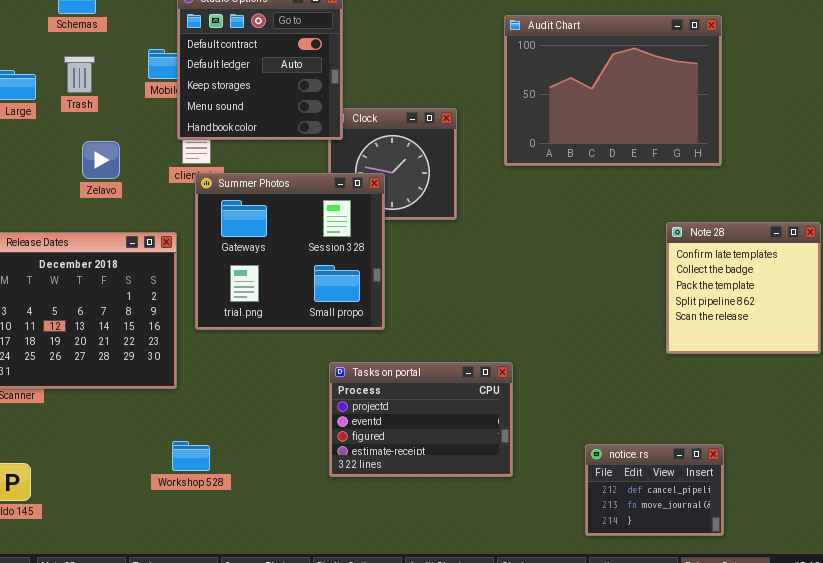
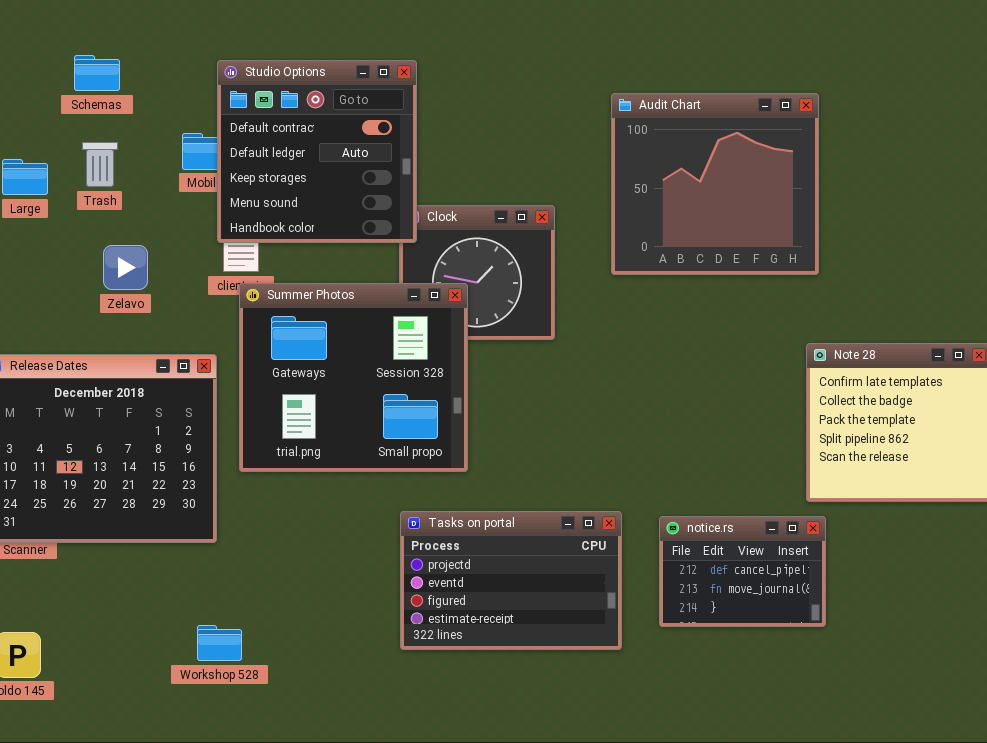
Audit Chart: [504,15,722,166] -> [611,93,819,275], resized
Workshop 528: [172,441,210,471] -> [197,625,242,661], moved
notice.rs: [585,444,724,536] -> [659,516,826,627], moved

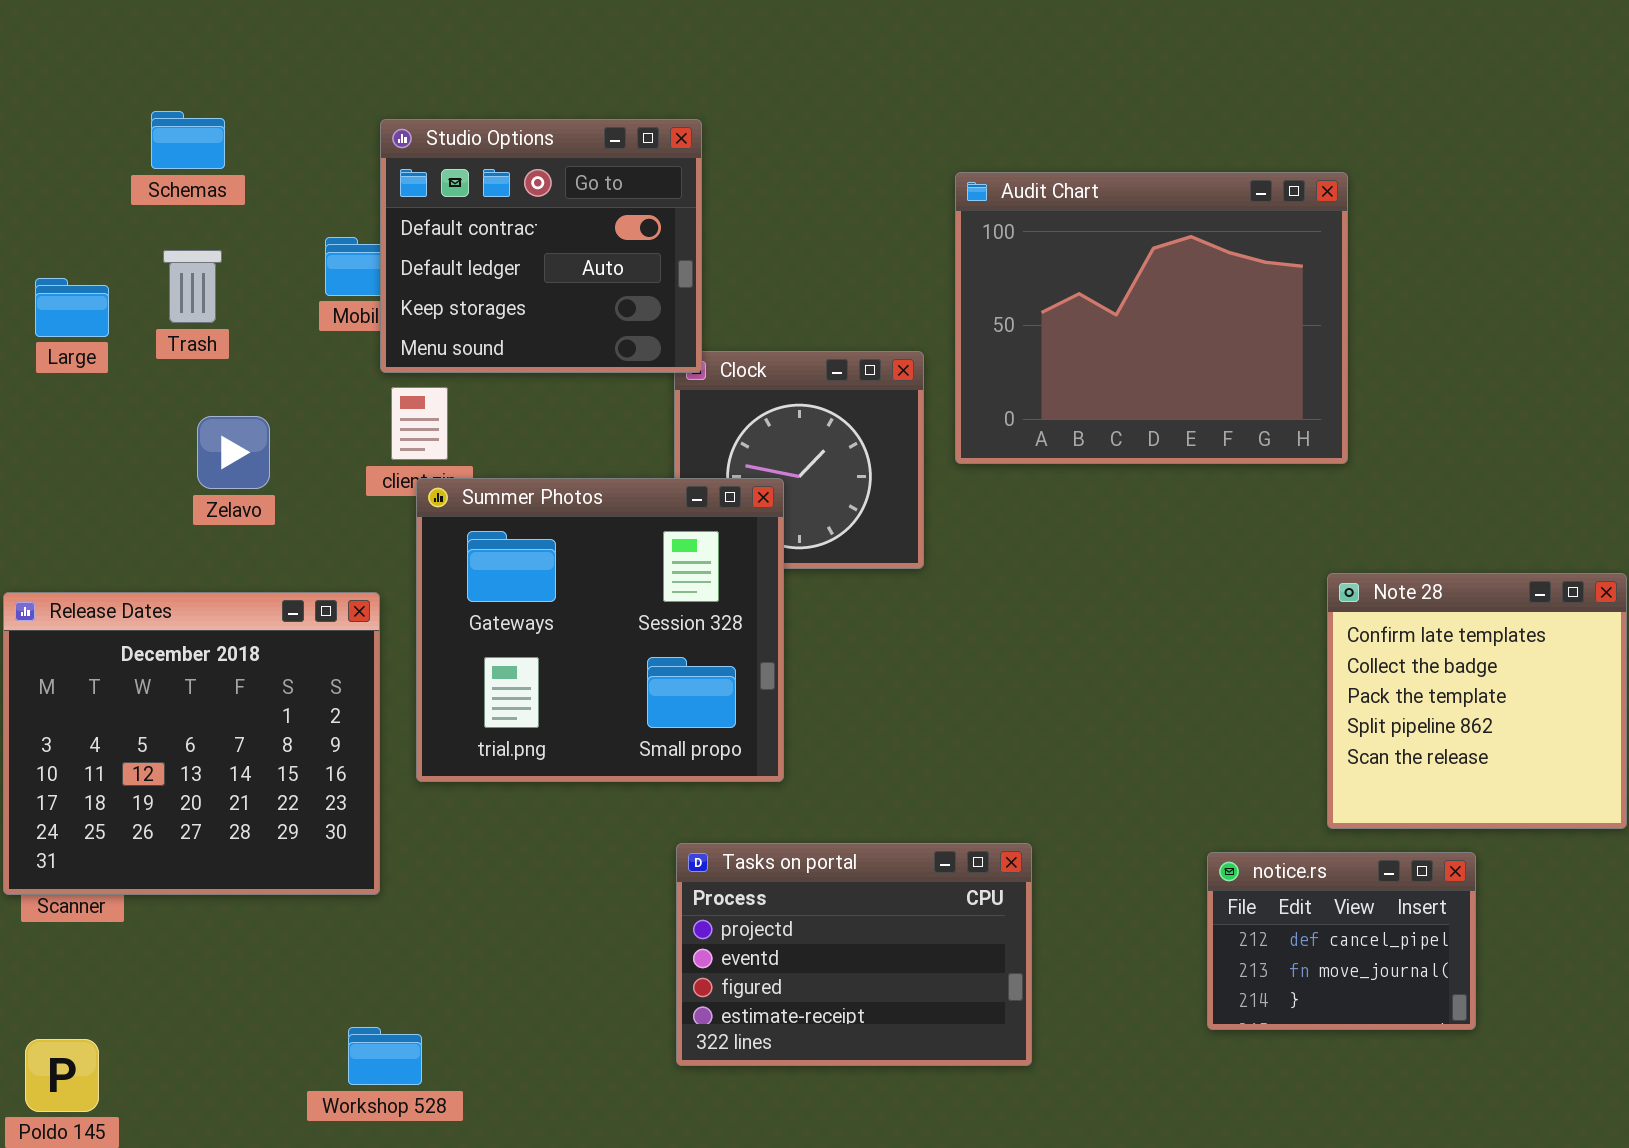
Studio Options: [217,60,417,243] -> [380,119,702,373], resized
Audit Chart: [611,93,819,275] -> [955,172,1348,464], resized
notice.rs: [659,516,826,627] -> [1207,852,1476,1030], moved

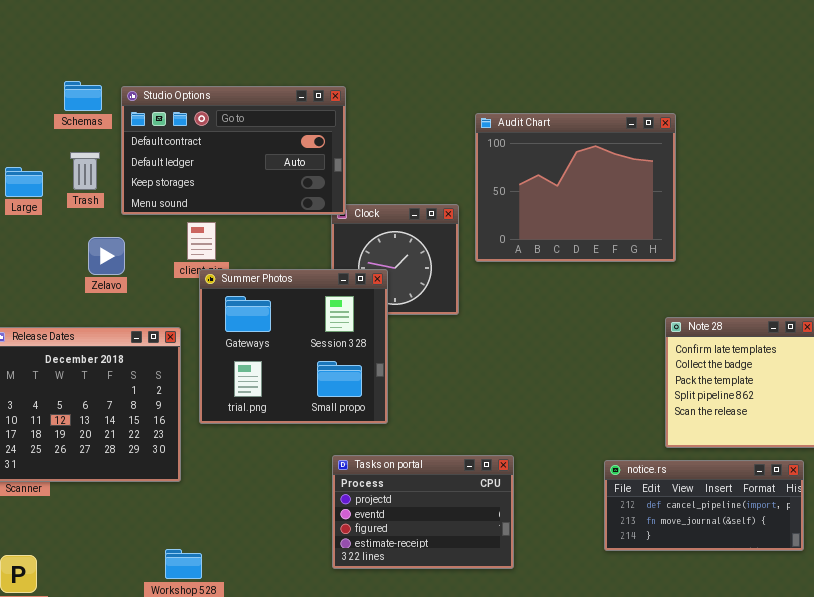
Studio Options: [380,119,702,373] -> [121,86,346,215], resized
notice.rs: [1207,852,1476,1030] -> [604,460,804,551], resized

